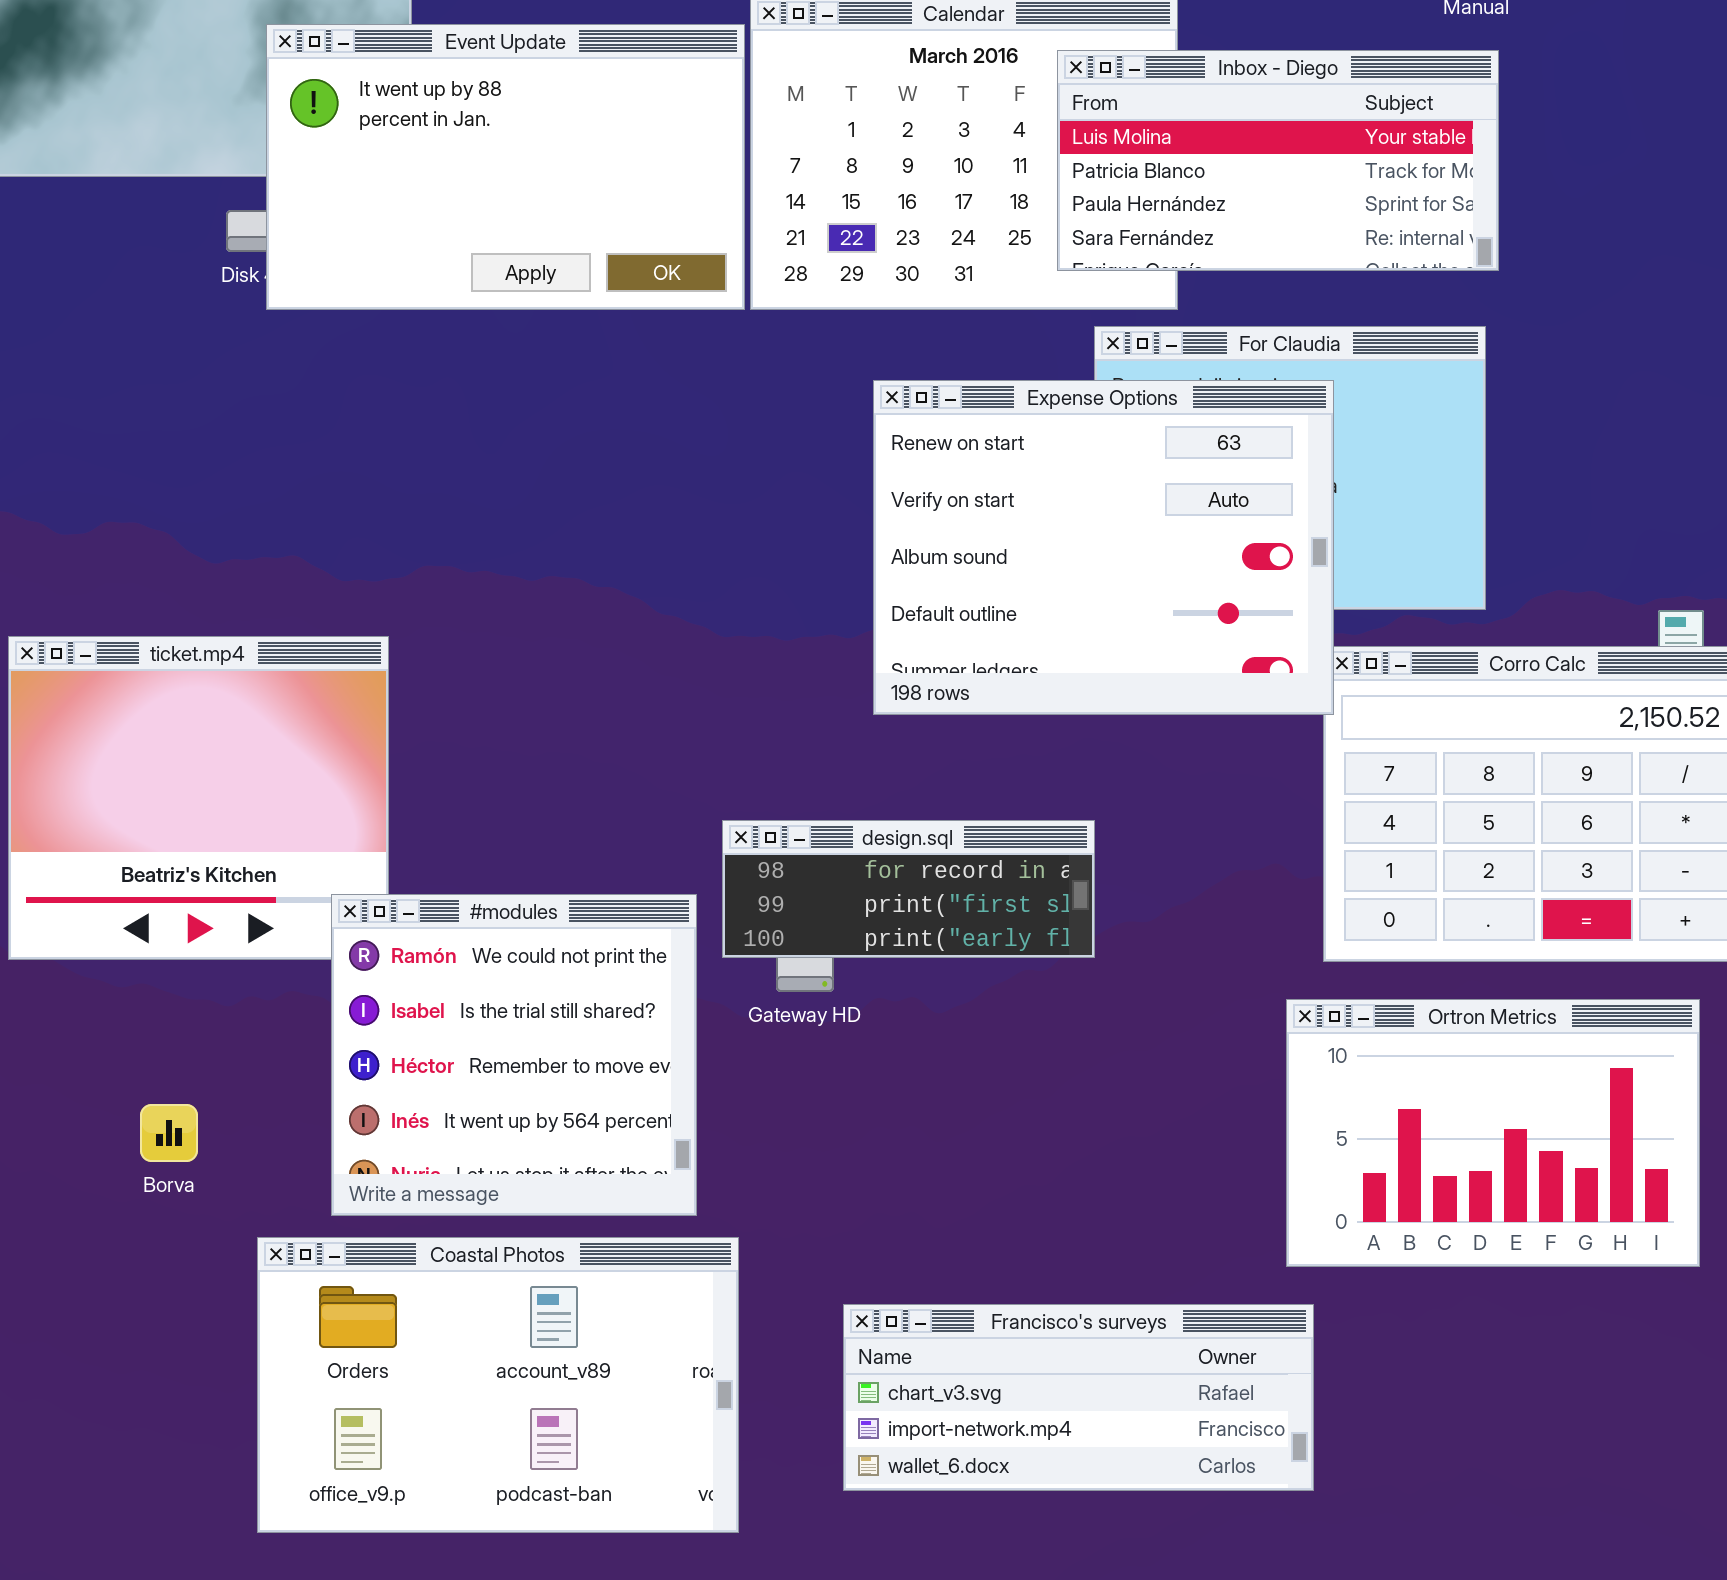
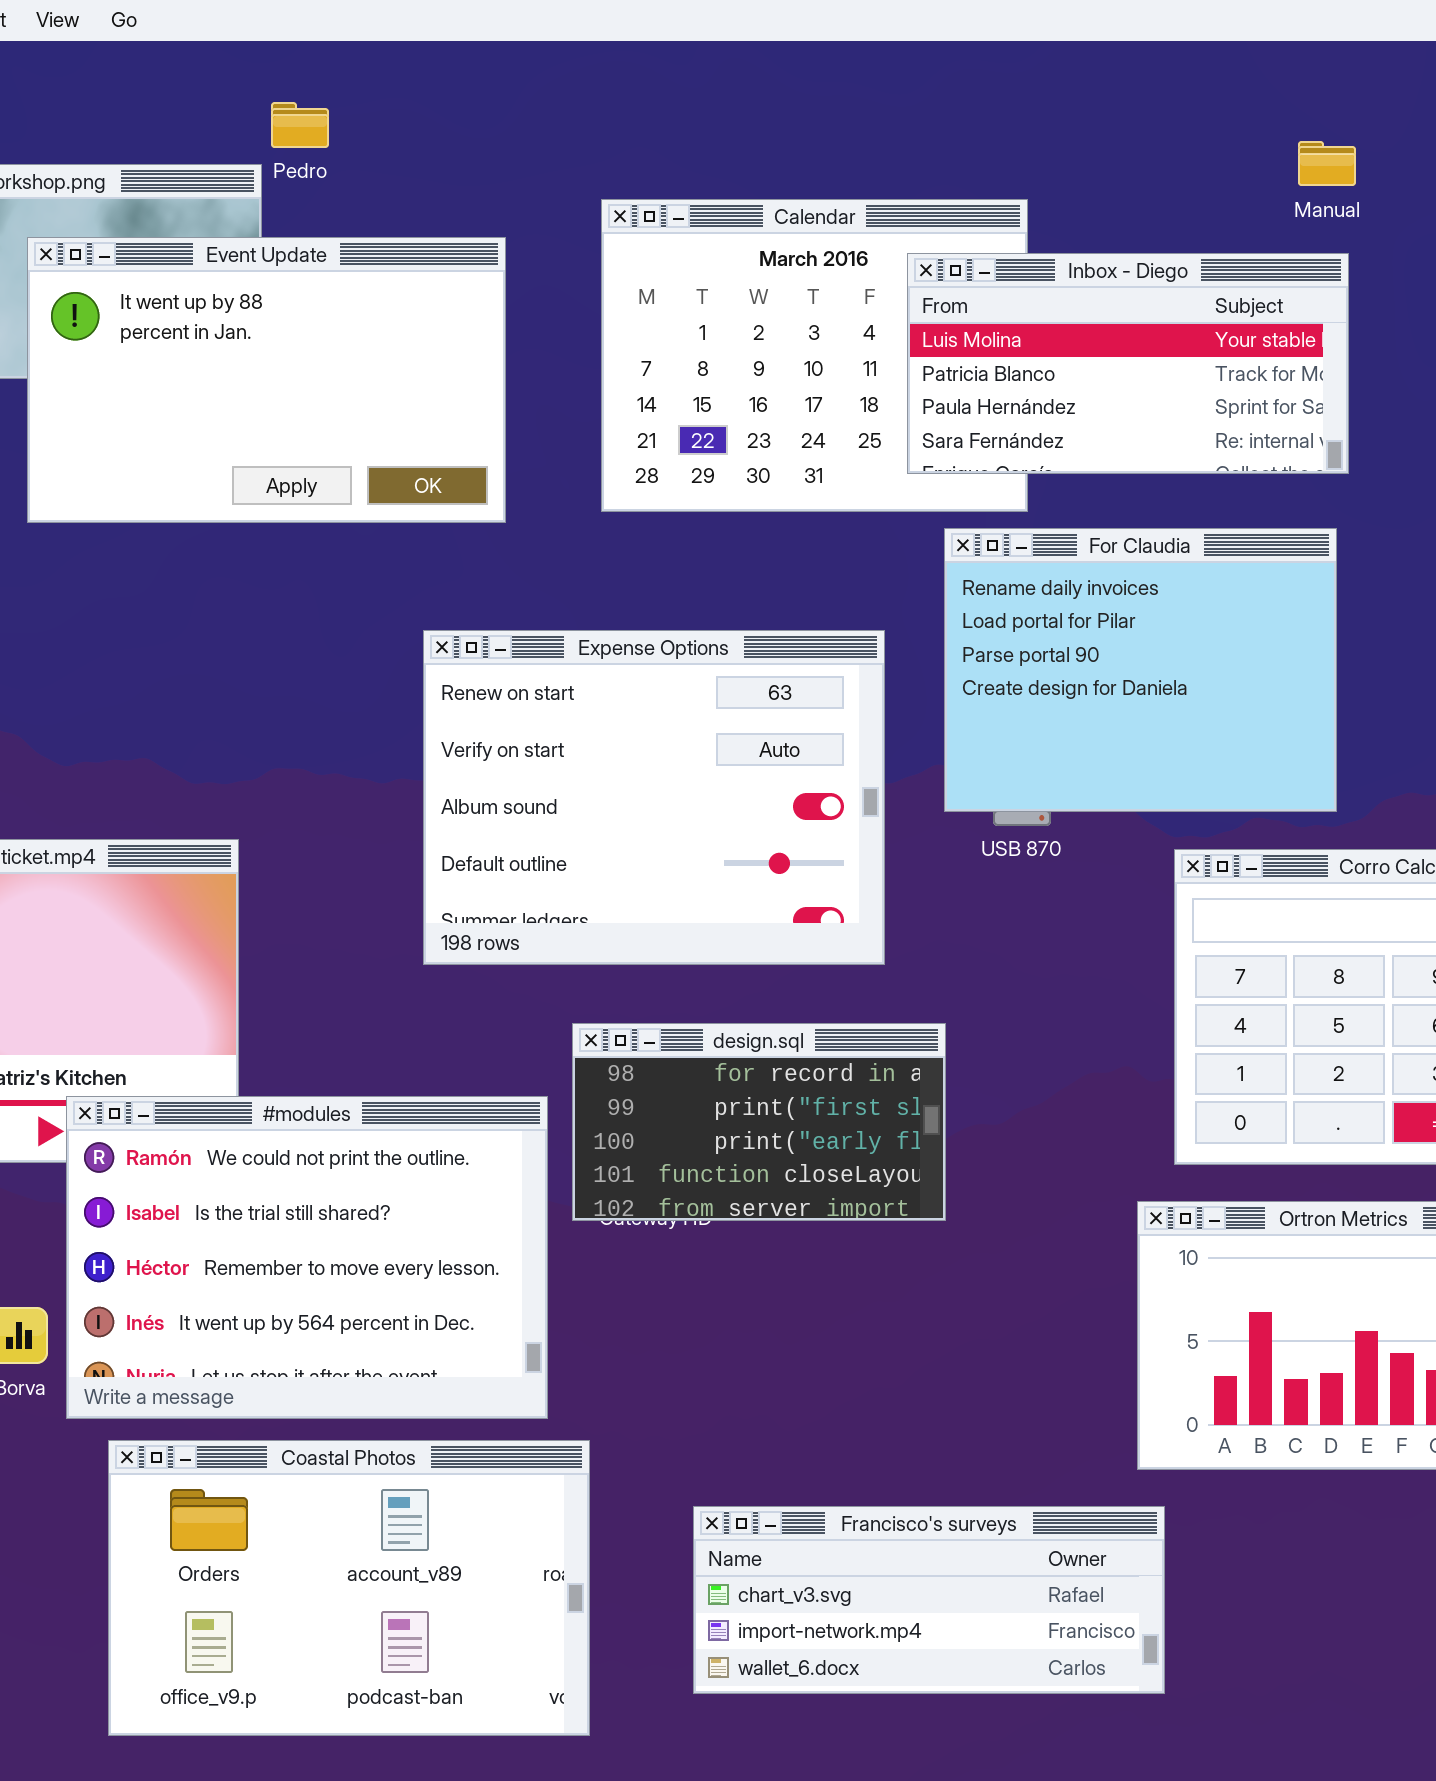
Event Update: [266,24,745,310] -> [27,237,506,523], moved
Expense Options: [873,380,1334,715] -> [423,630,885,965], moved
design.sql: [722,820,1095,958] -> [572,1023,946,1221], resized
#modules: [331,894,697,1216] -> [66,1096,548,1419], resized

